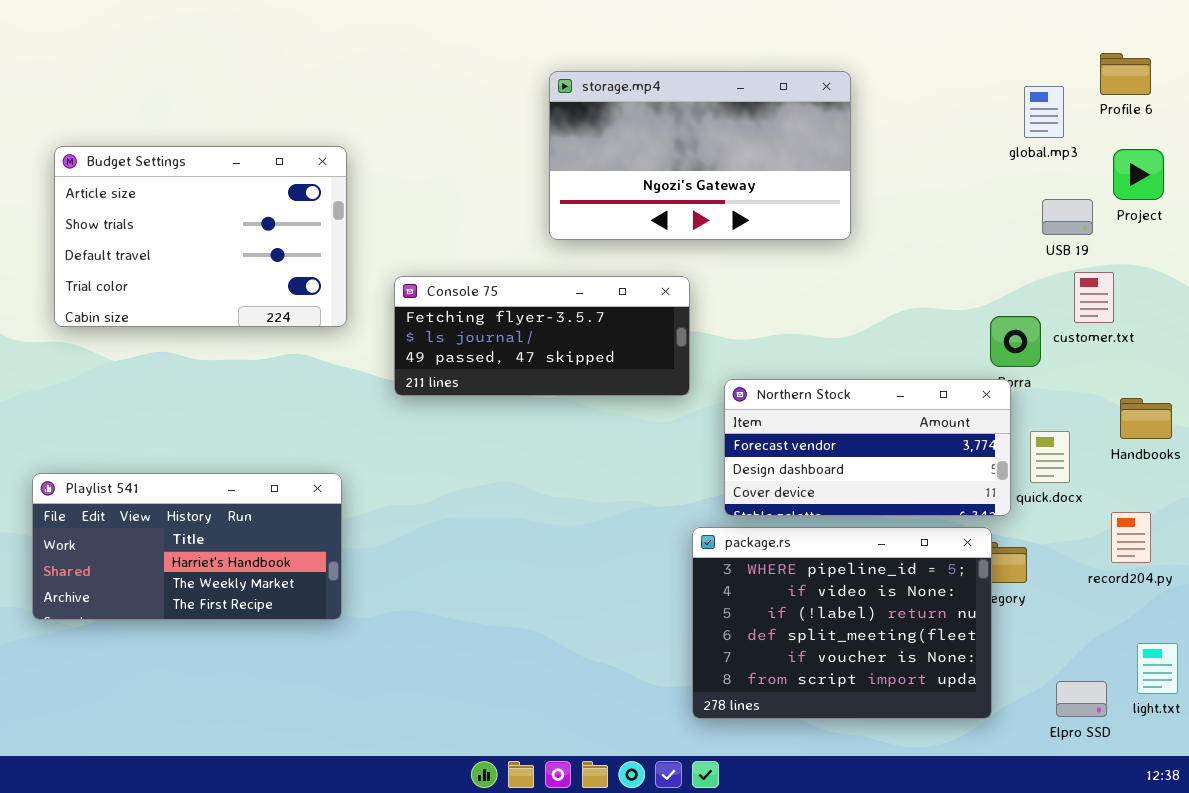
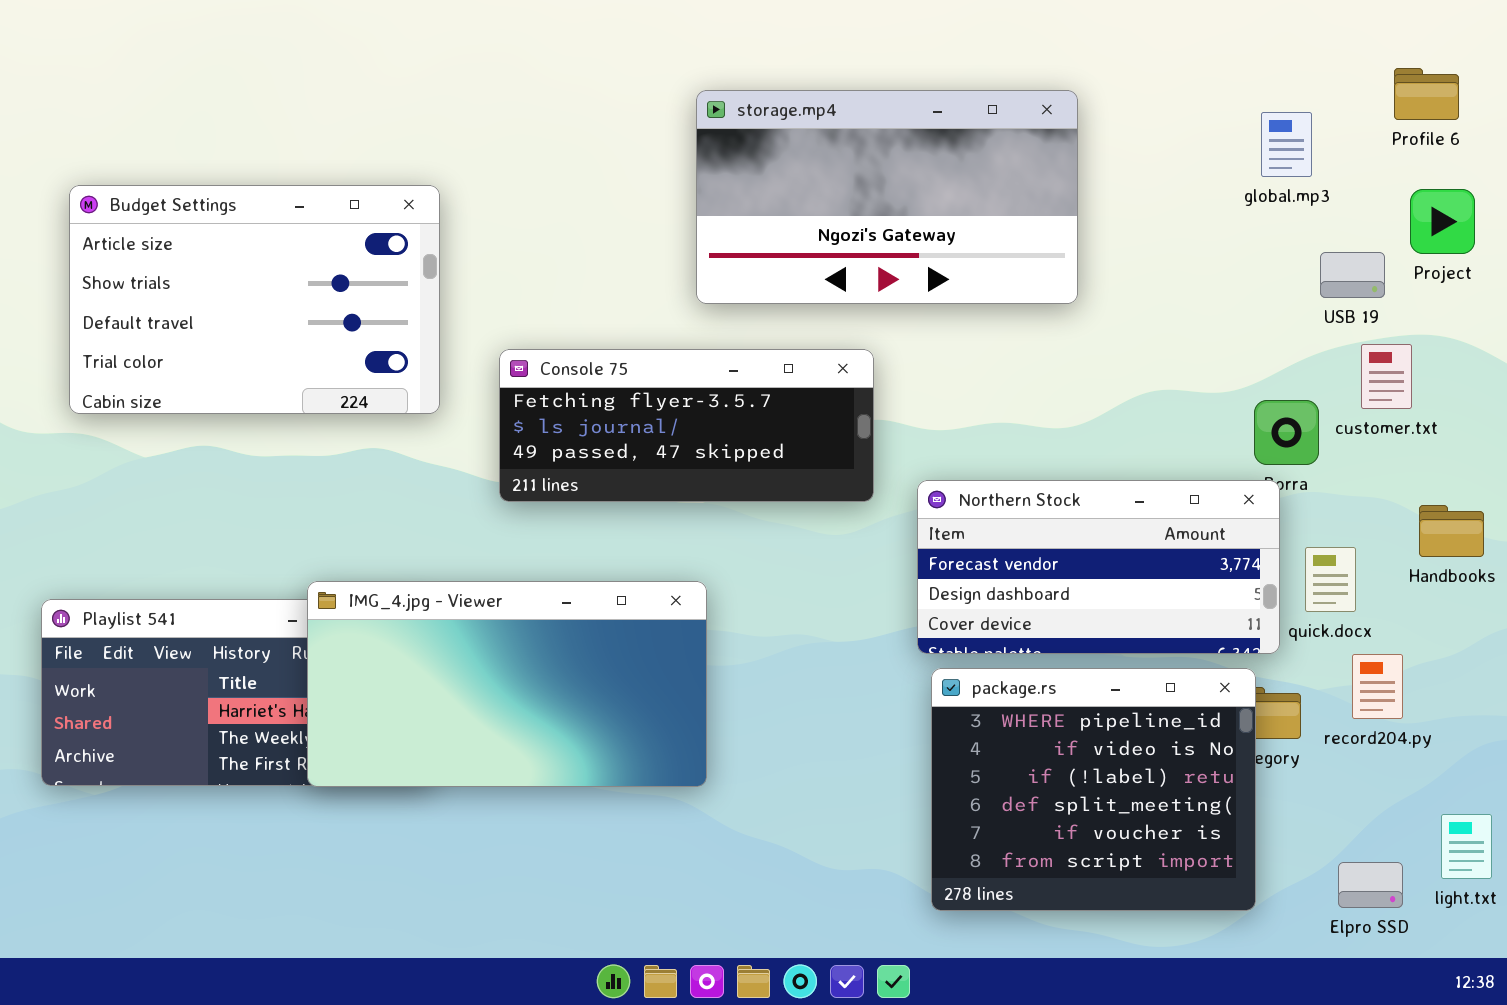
global.mp3: [1024,86,1064,138] -> [1261,112,1312,177], moved
IMG_4.jpg - Viewer: none -> [307,581,707,787], opened
record204.py: [1111,512,1151,563] -> [1352,654,1403,719], moved
package.rs: [692,527,992,719] -> [931,668,1256,911], resized

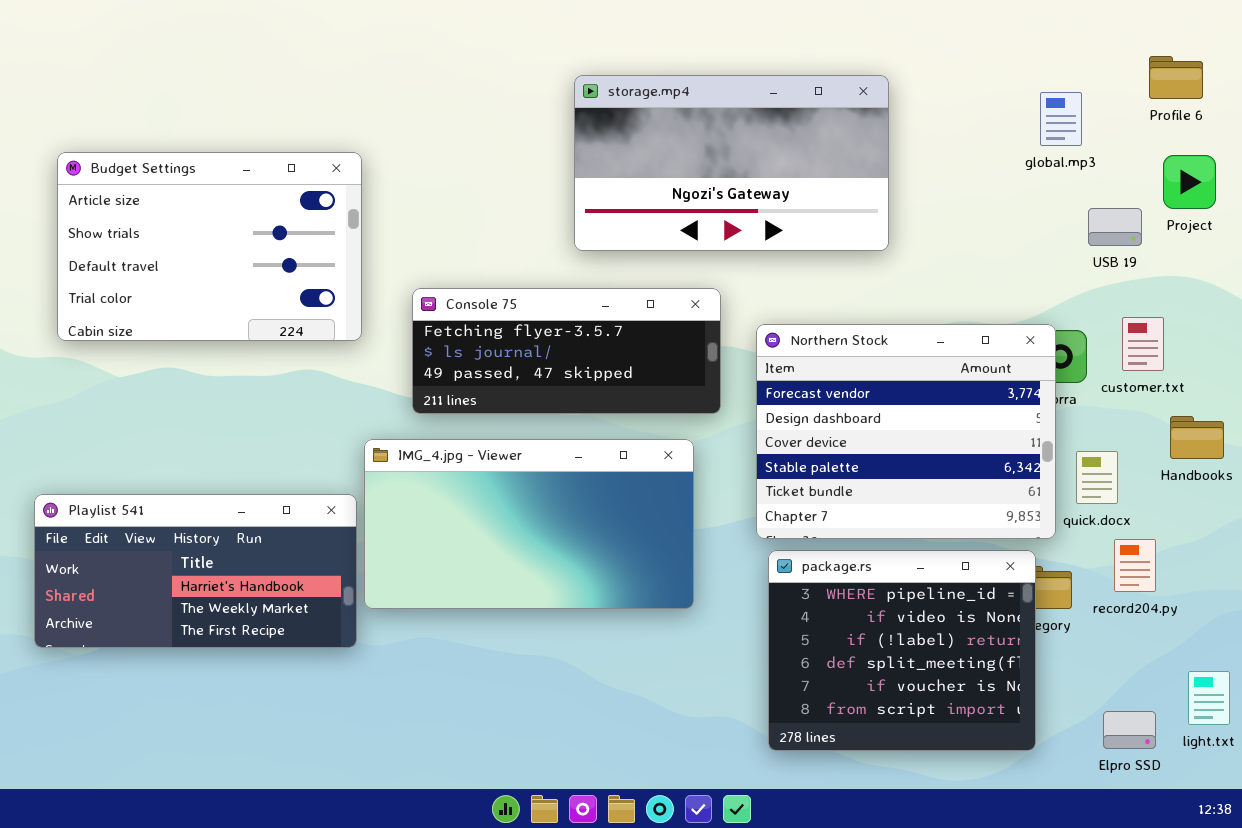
customer.txt: [1361,344,1412,409] -> [1122,317,1164,371], moved
Northern Stock: [917,480,1280,654] -> [756,324,1056,539], resized
IMG_4.jpg - Viewer: [307,581,707,787] -> [364,439,694,609], moved

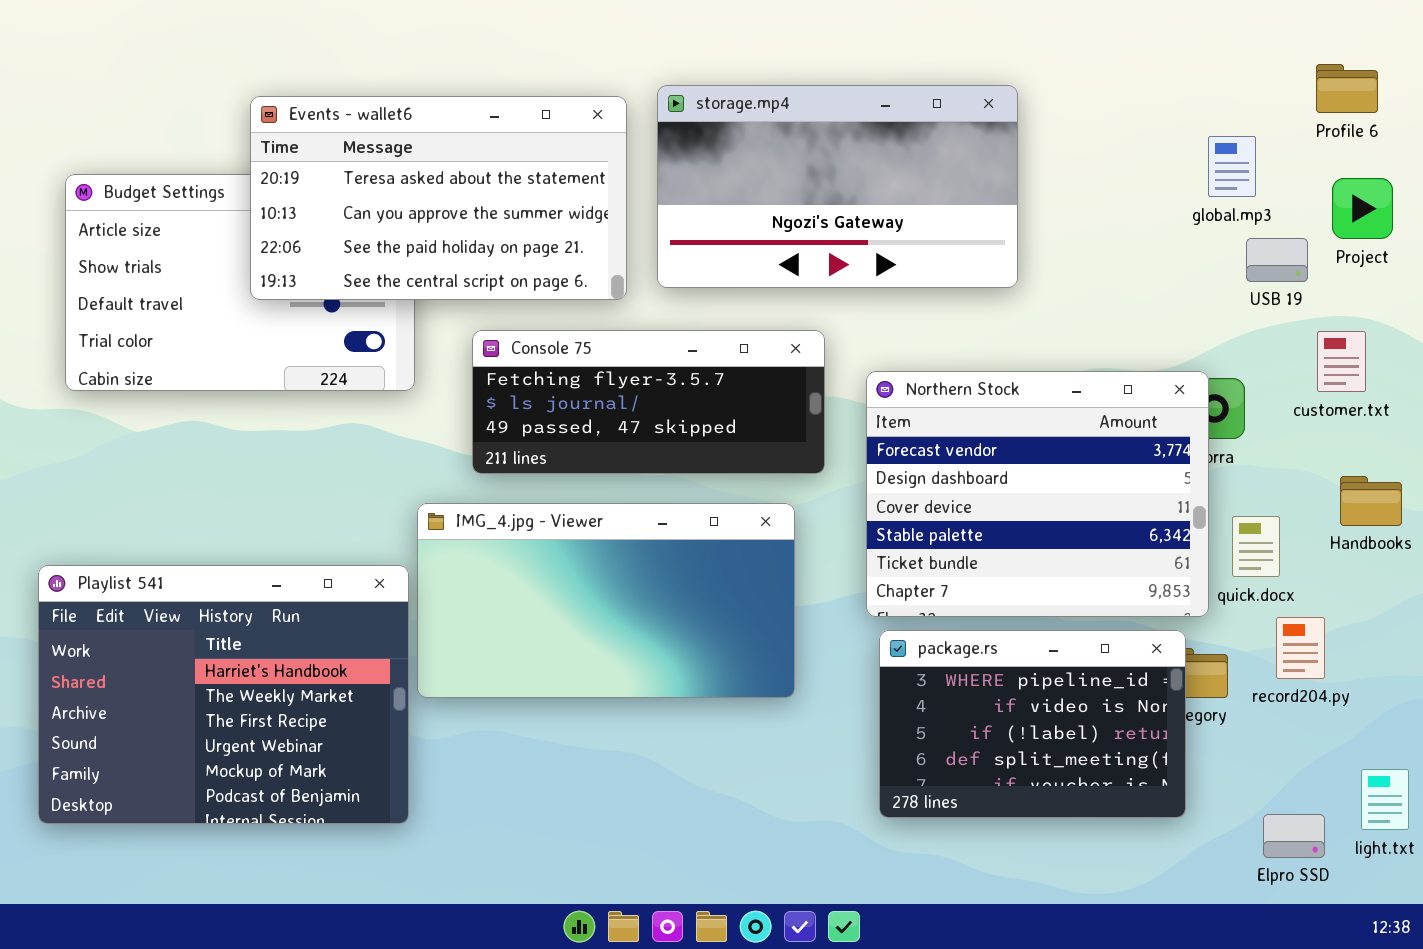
Events - wallet6: none -> [250,96,627,300], opened
global.mp3: [1040,92,1082,146] -> [1208,136,1256,197], moved
customer.txt: [1122,317,1164,371] -> [1317,331,1366,392], moved
Playlist 541: [34,494,357,648] -> [38,565,409,824], resized
package.rs: [768,550,1036,751] -> [879,630,1186,818], resized

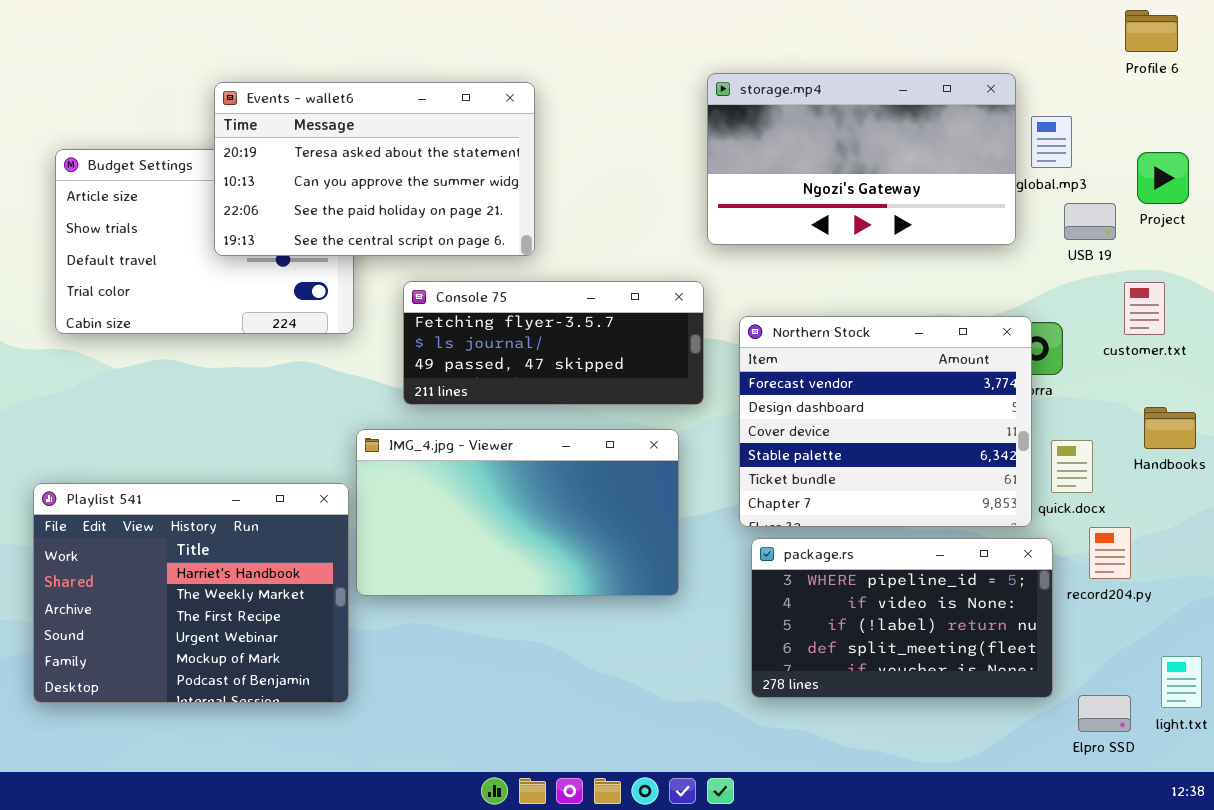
Profile 6: [1316,64,1378,113] -> [1125,10,1178,52], moved
storage.mp4: [657,85,1018,288] -> [707,73,1016,245], moved
package.rs: [879,630,1186,818] -> [751,538,1053,698], resized

